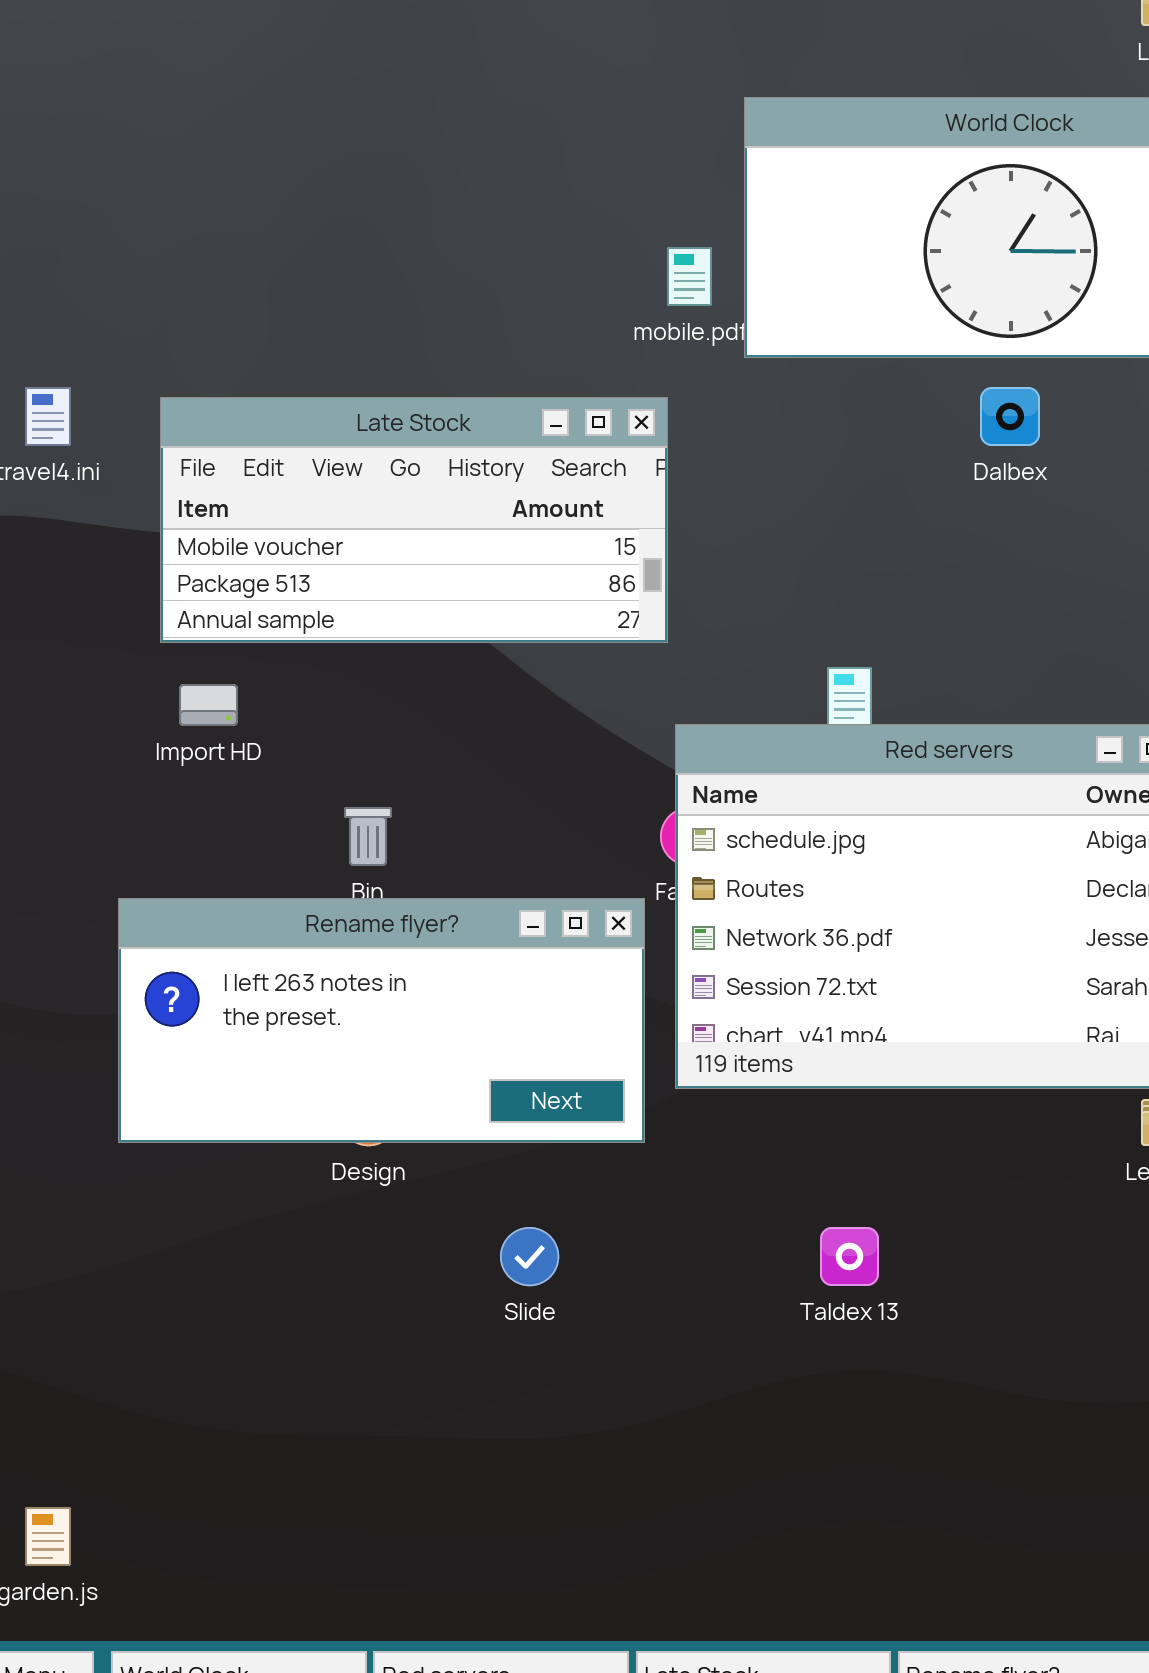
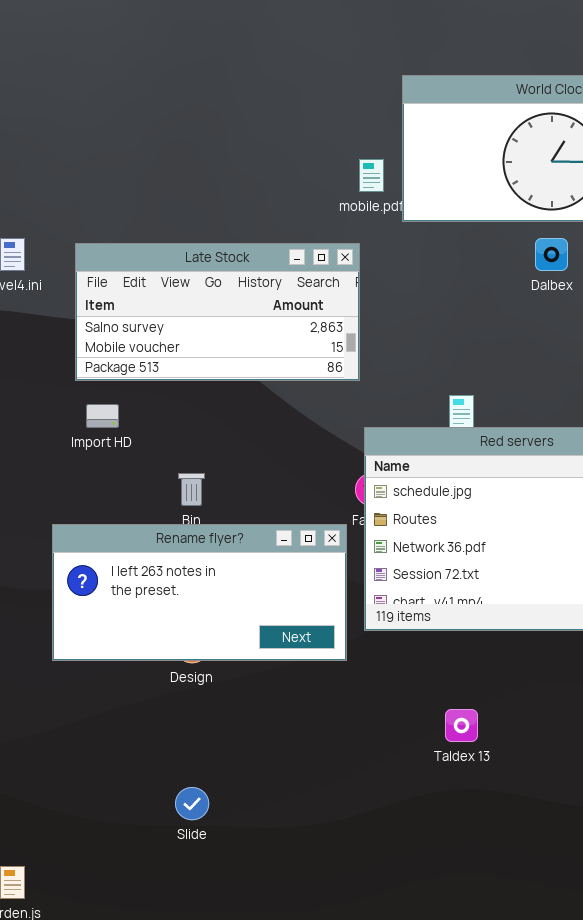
Late Stock: [160,397,668,643] -> [75,243,360,381], scrolled up 1 row
Slide: [500,1227,559,1286] -> [175,787,209,820], moved

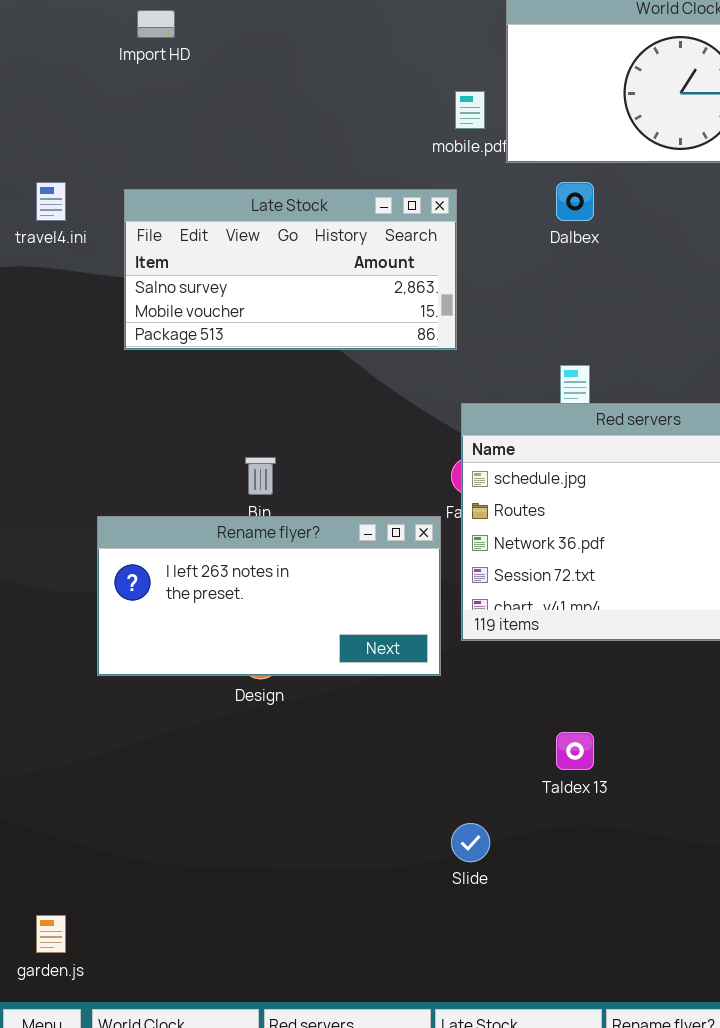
Dalbex: [535,238,568,271] -> [556,182,594,221], moved
Import HD: [86,404,119,428] -> [137,10,175,38], moved
Slide: [175,787,209,820] -> [451,823,490,862], moved

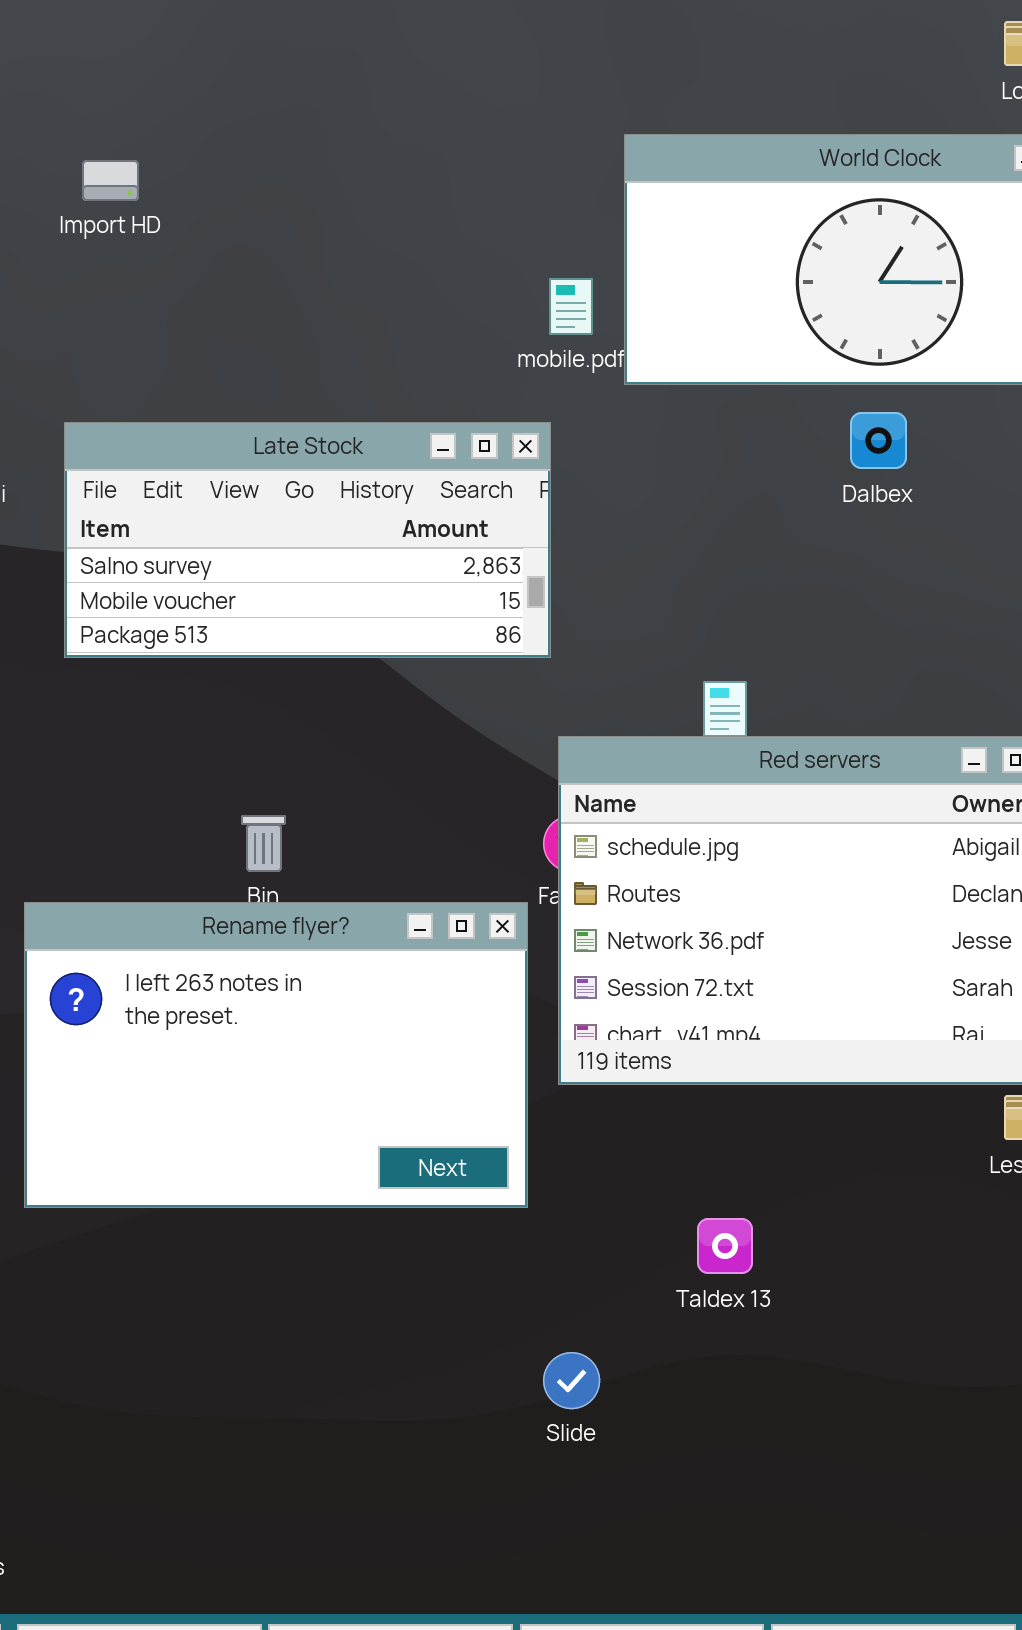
Dalbex: [556,182,594,221] -> [850,412,907,469], moved
Rename flyer?: [97,516,441,676] -> [24,902,528,1208], resized

